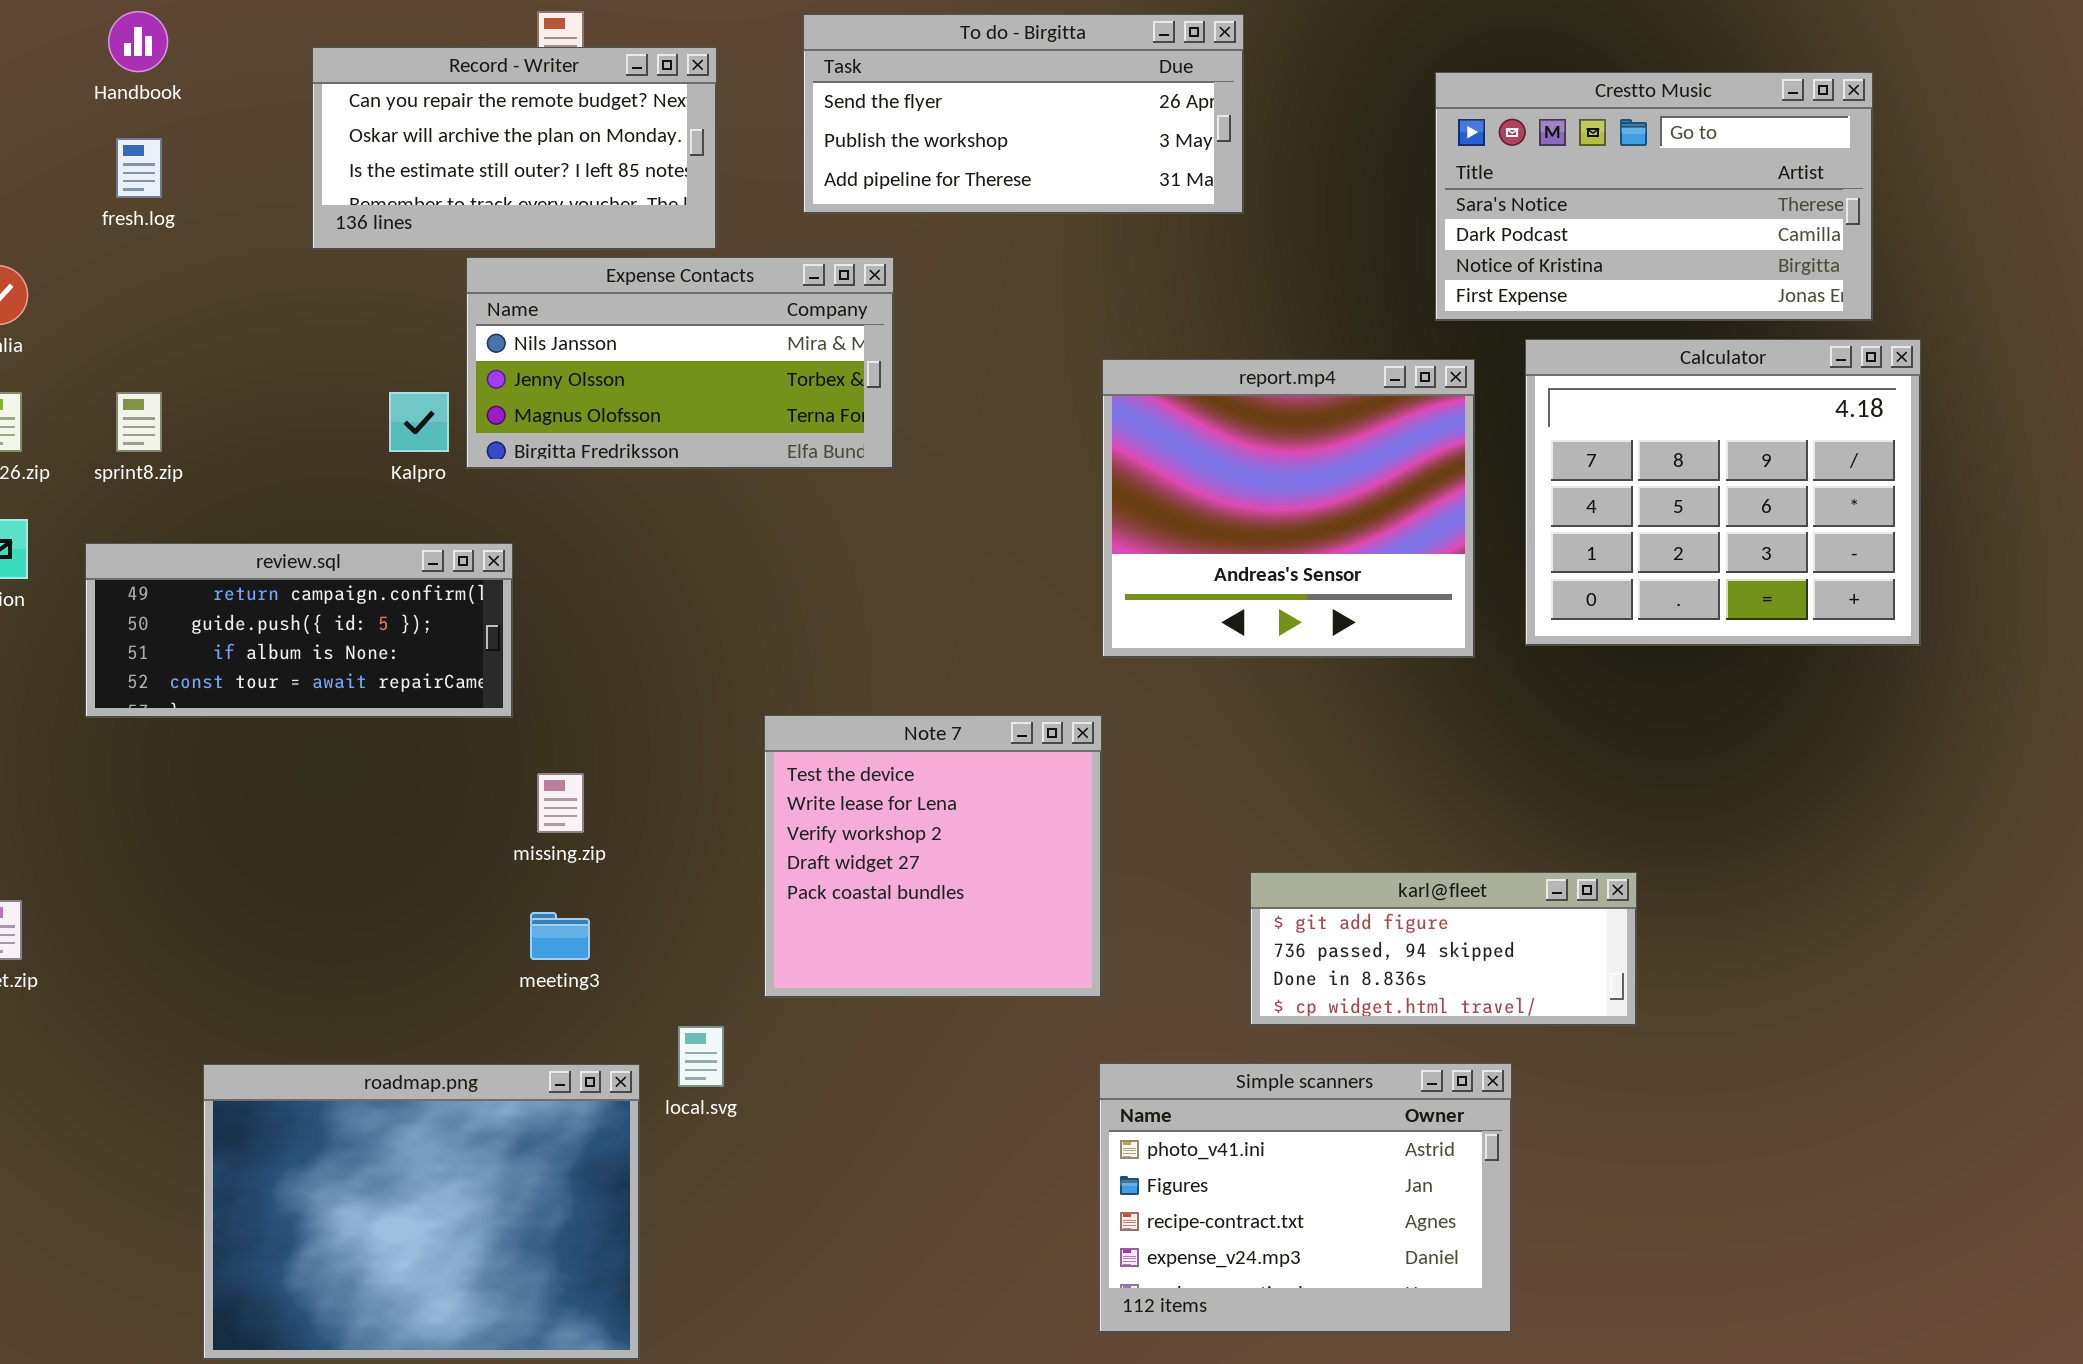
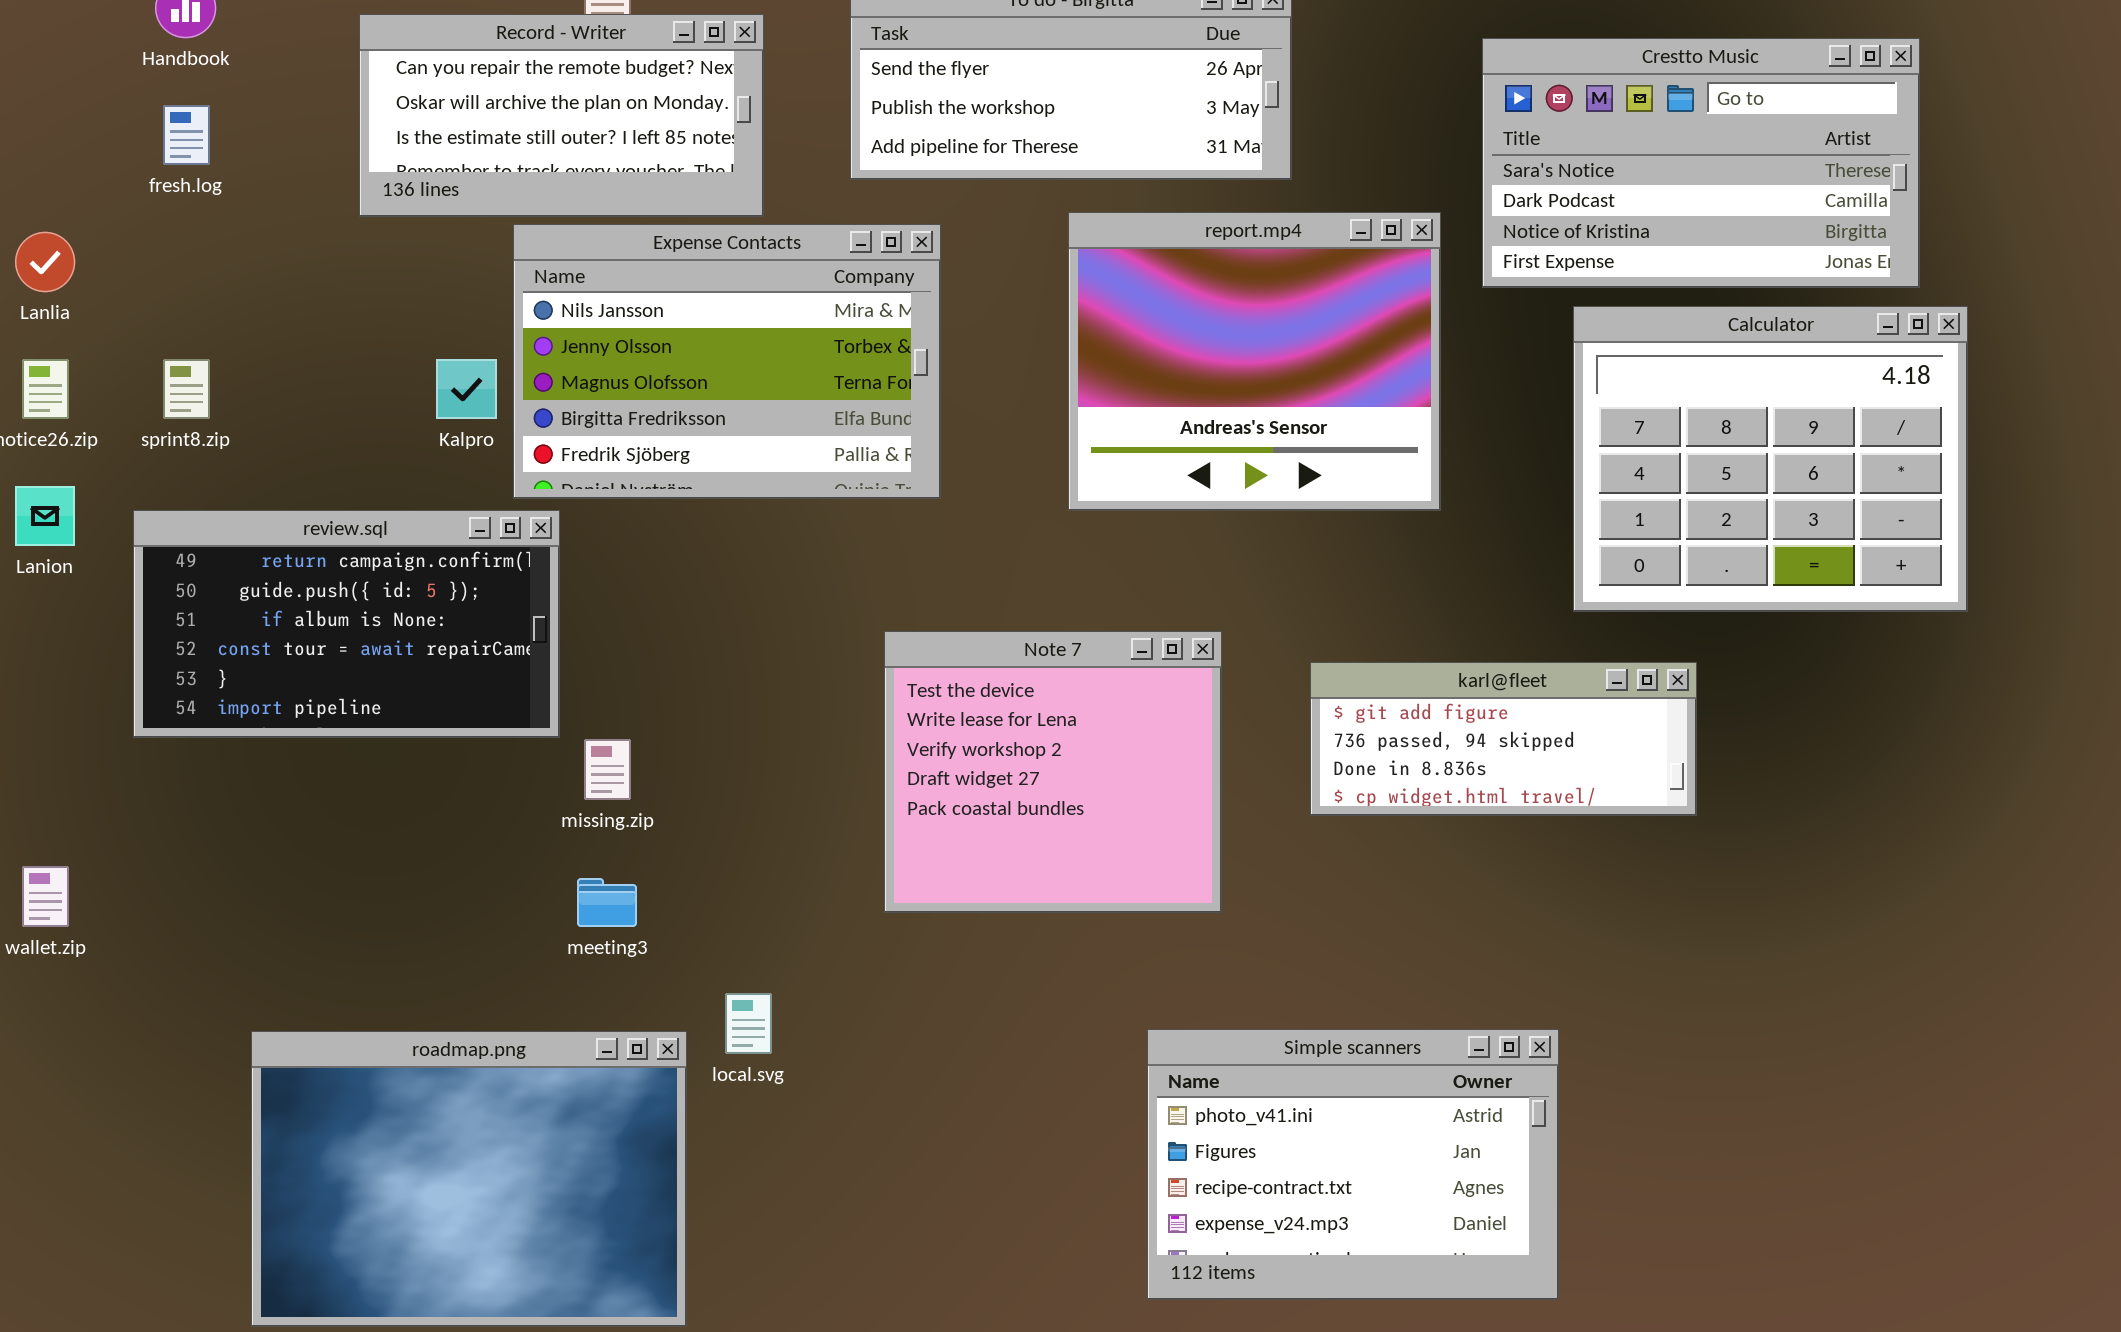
Expense Contacts: [466,257,894,469] -> [513,224,941,499], resized
report.mp4: [1102,359,1475,658] -> [1068,212,1441,511], moved
review.sql: [85,543,513,718] -> [133,510,560,738], resized
Note 7: [764,715,1102,998] -> [884,631,1222,913], moved
karl@fleet: [1250,872,1637,1026] -> [1310,662,1697,816], moved

